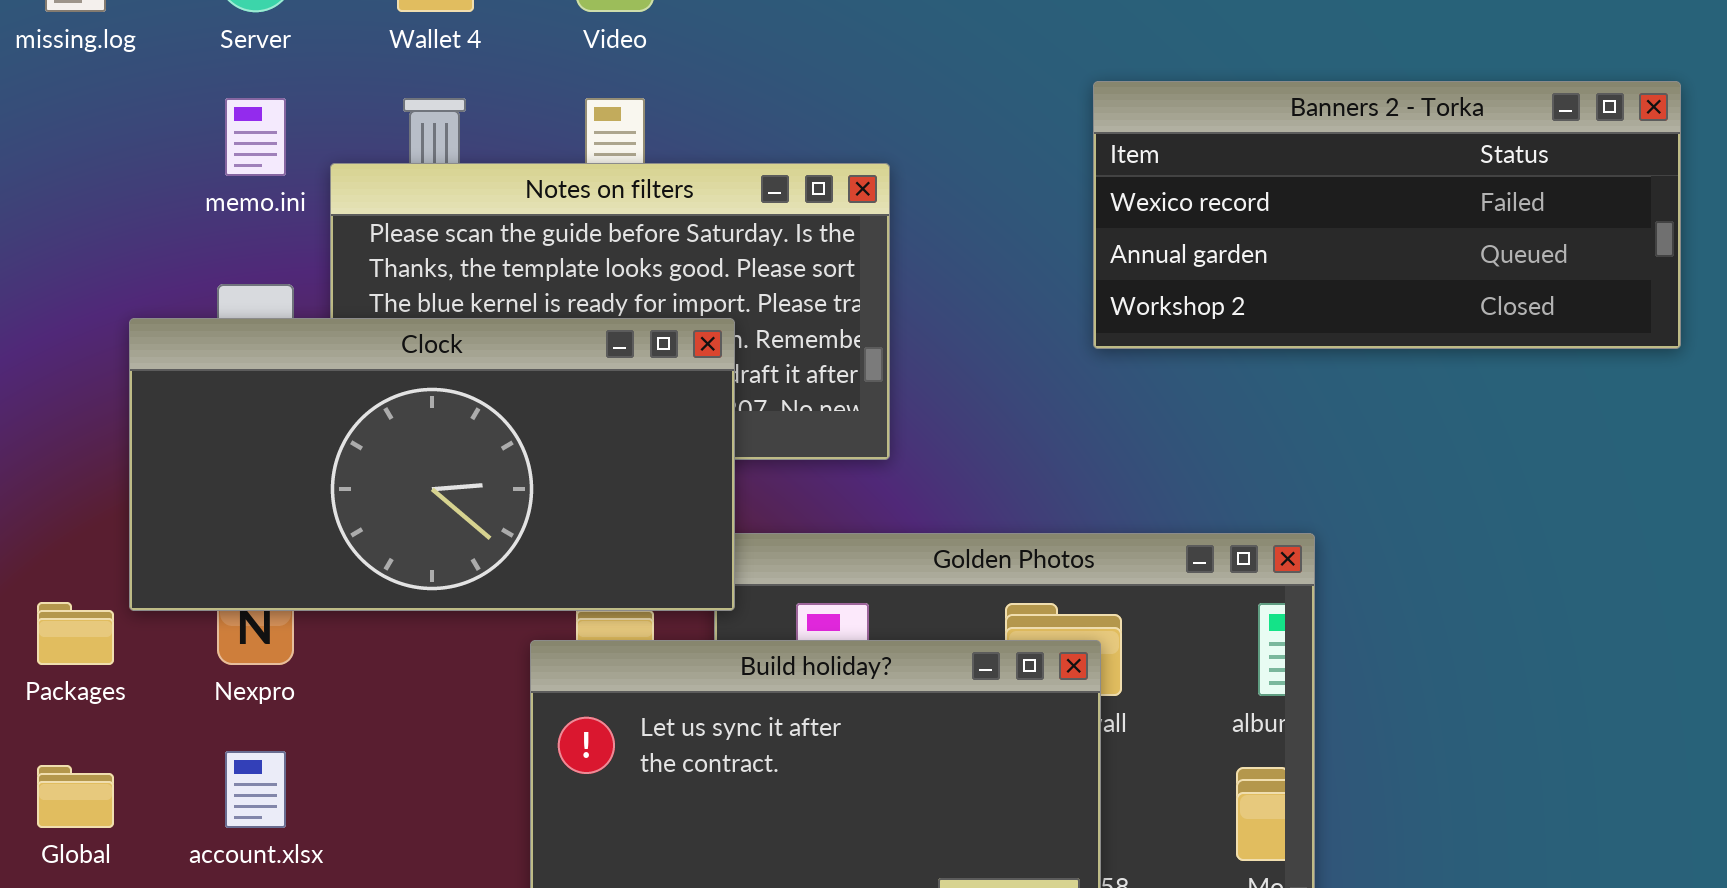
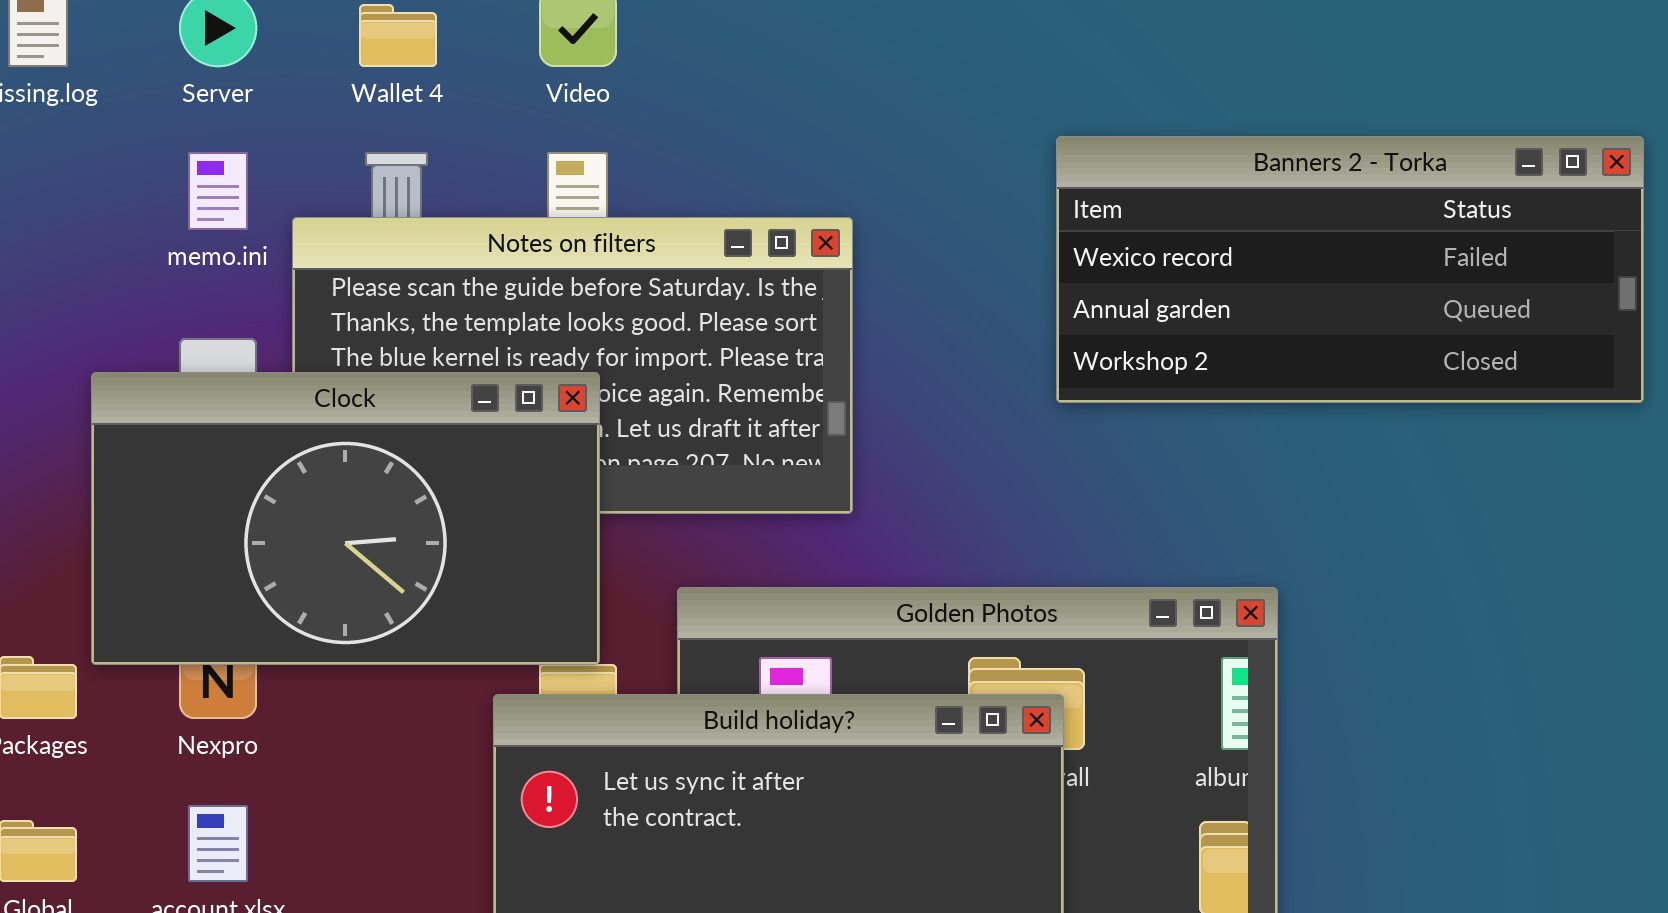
Clock: [129,318,735,611] -> [91,372,600,665], resized

